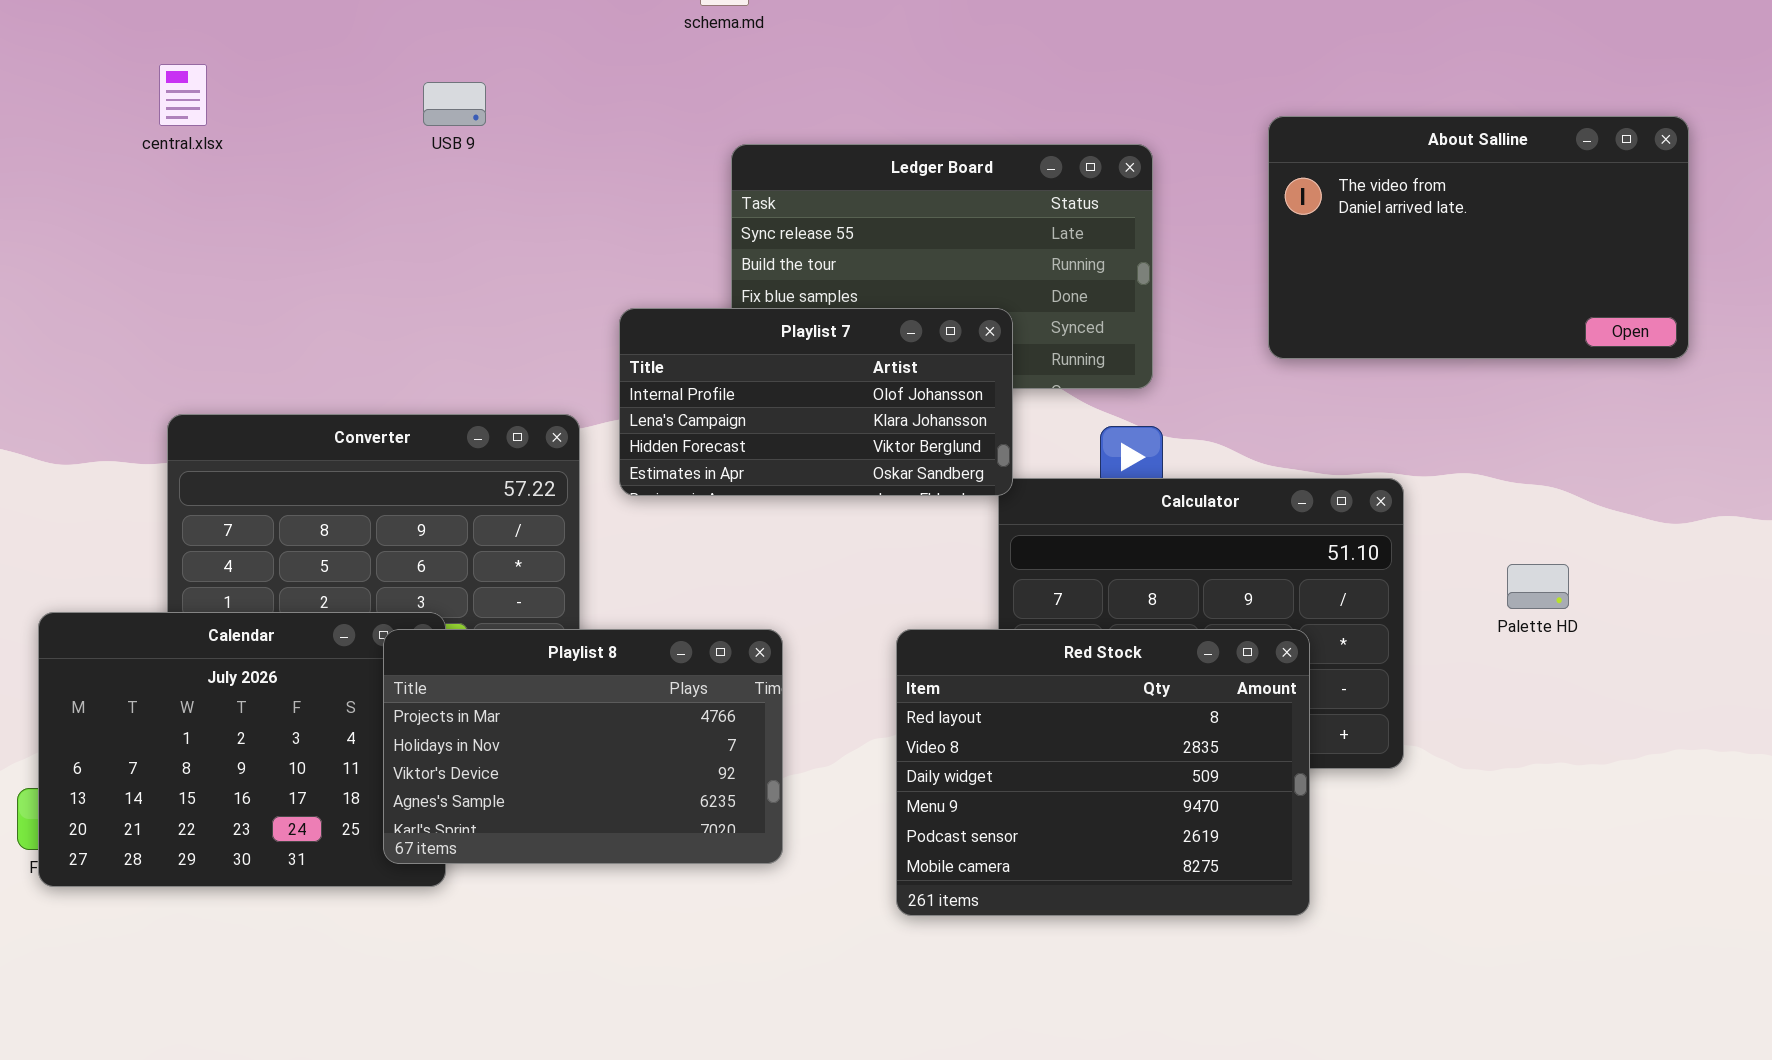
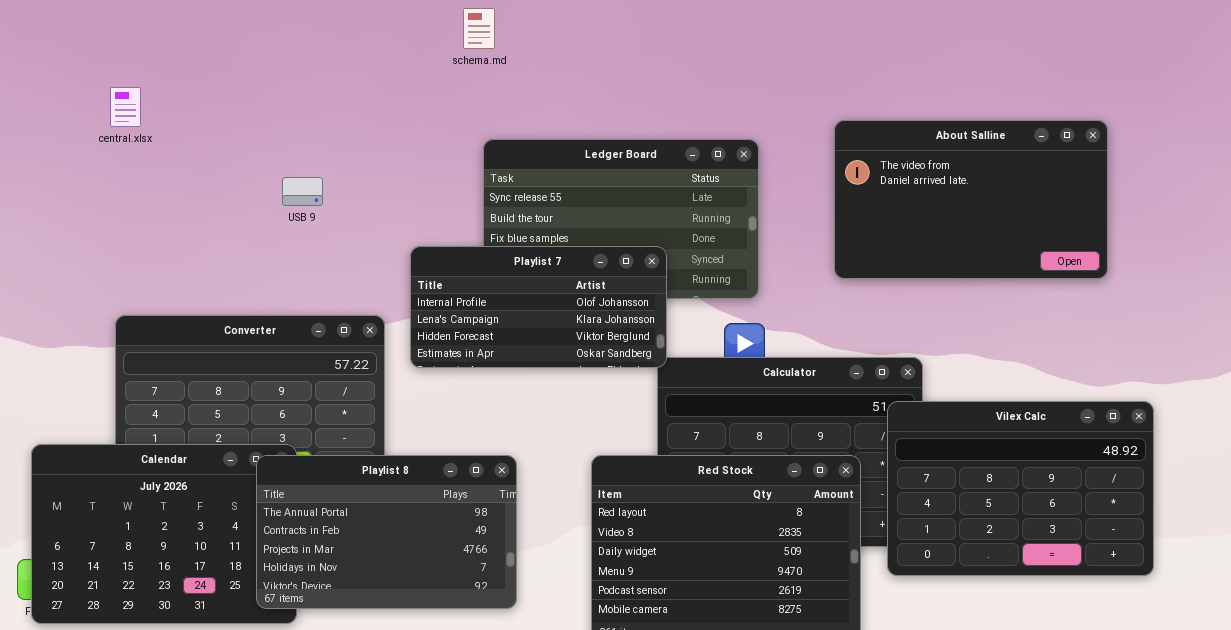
USB 9: [423,82,486,126] -> [282,177,323,206], moved
Vilex Calc: none -> [887,401,1154,576], opened
Playlist 8: [383,629,783,864] -> [256,455,517,609], scrolled up 2 rows

